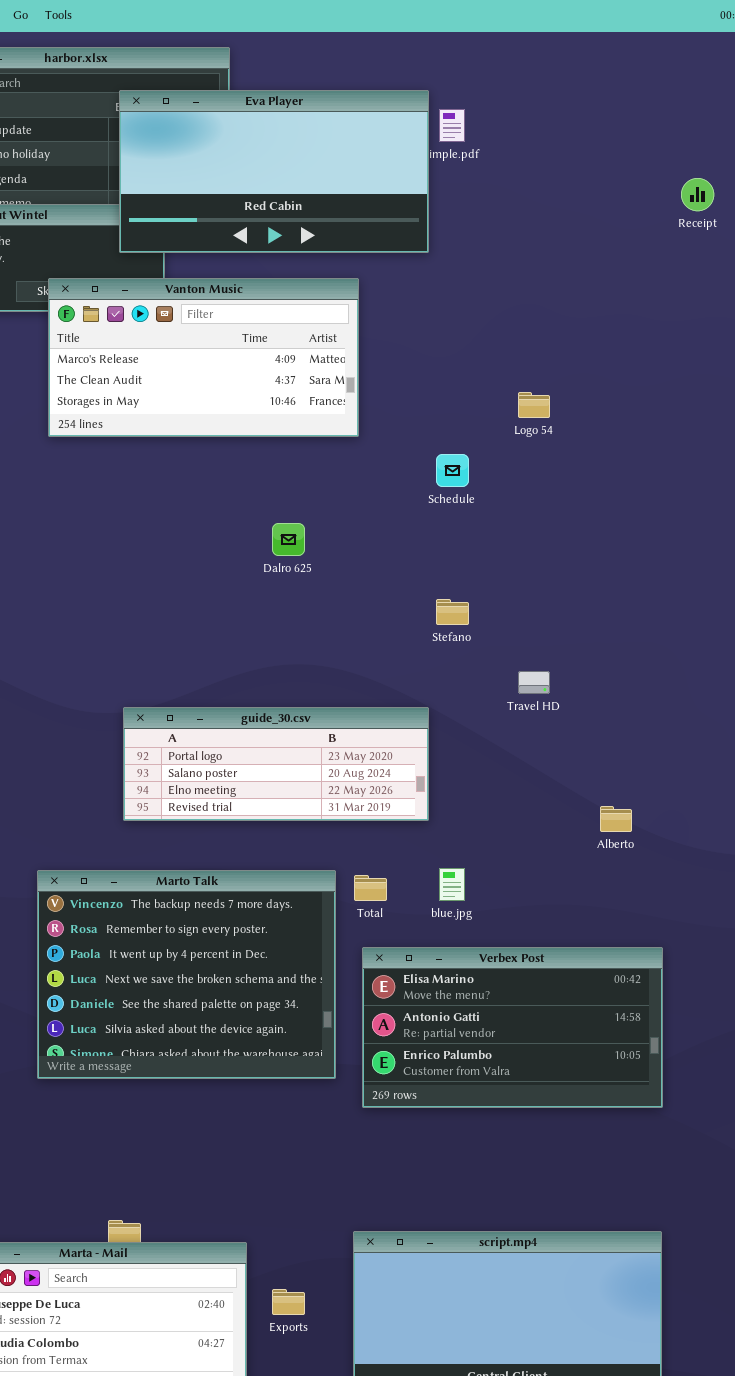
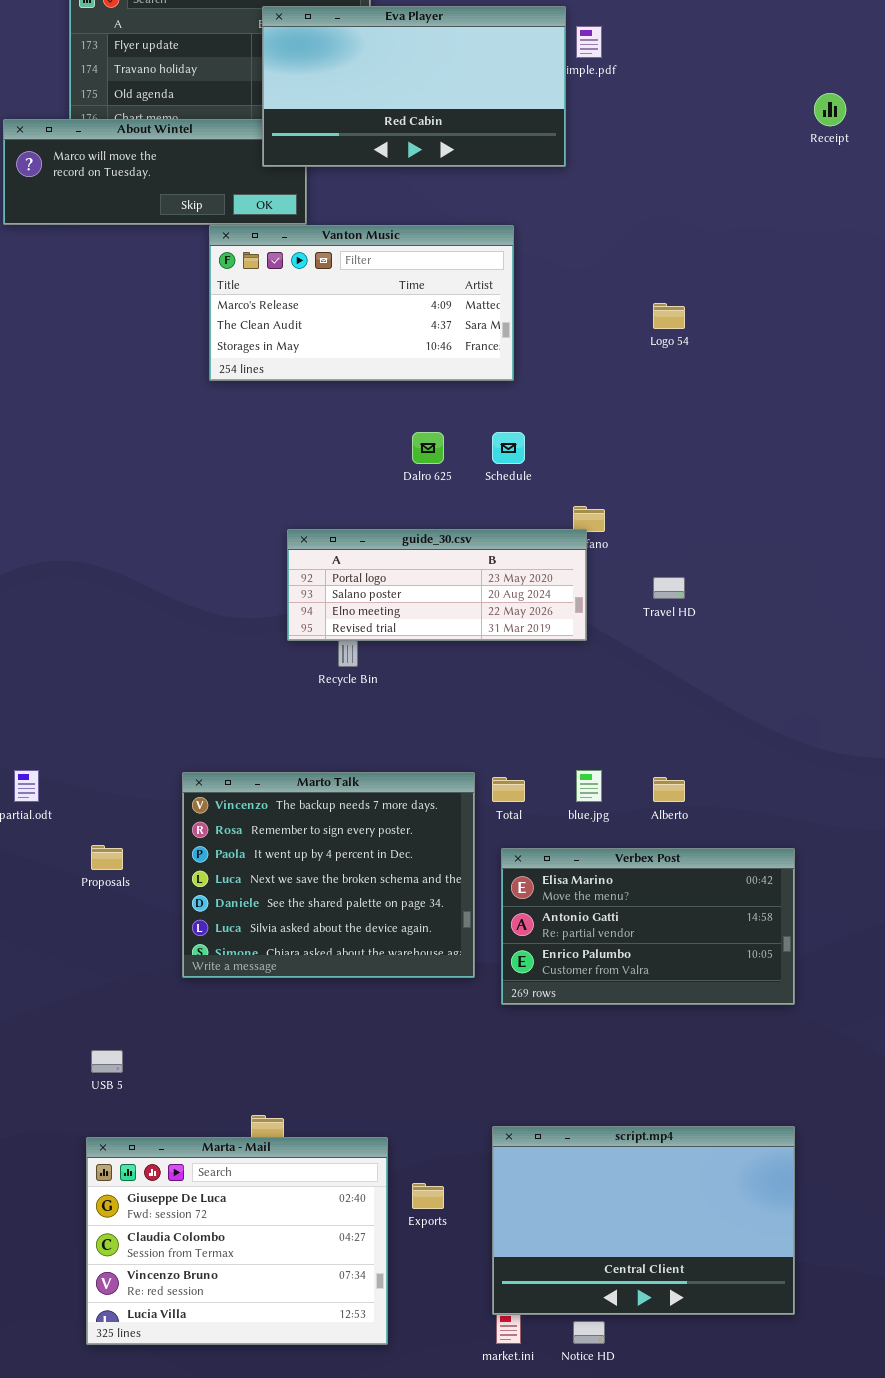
Vanton Music: [48,278,359,437] -> [209,225,514,381], moved
Schedule: [436,454,469,487] -> [492,432,525,464], moved
guide_30.csv: [123,707,429,821] -> [287,529,587,641], moved
Alberto: [600,806,632,832] -> [653,777,685,802], moved

